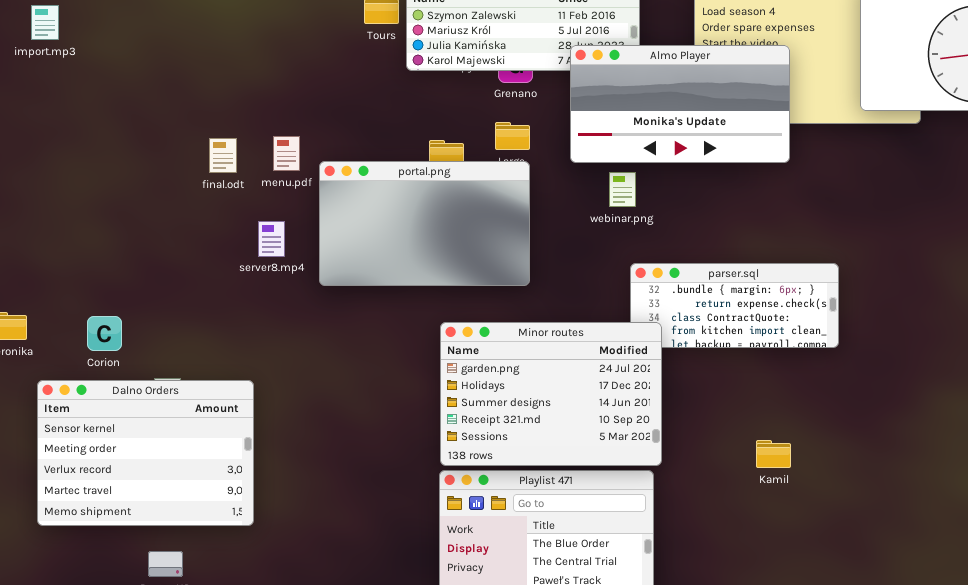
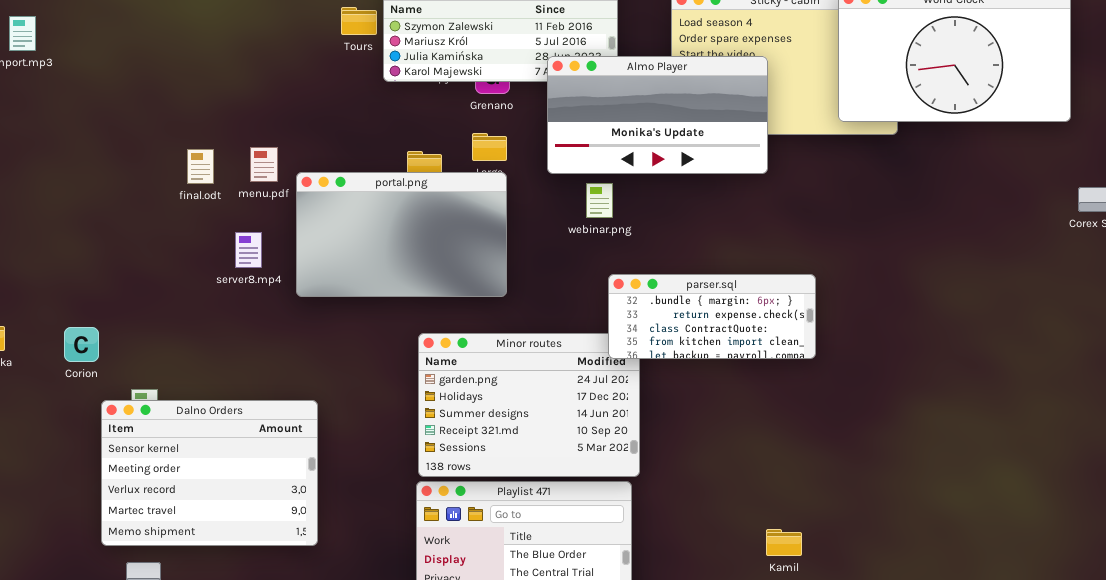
parser.sql: [630,263,839,348] -> [608,274,816,359], raised
Dalno Orders: [37,380,254,526] -> [101,400,318,546], moved
Kamil: [756,440,791,468] -> [766,529,802,556], moved

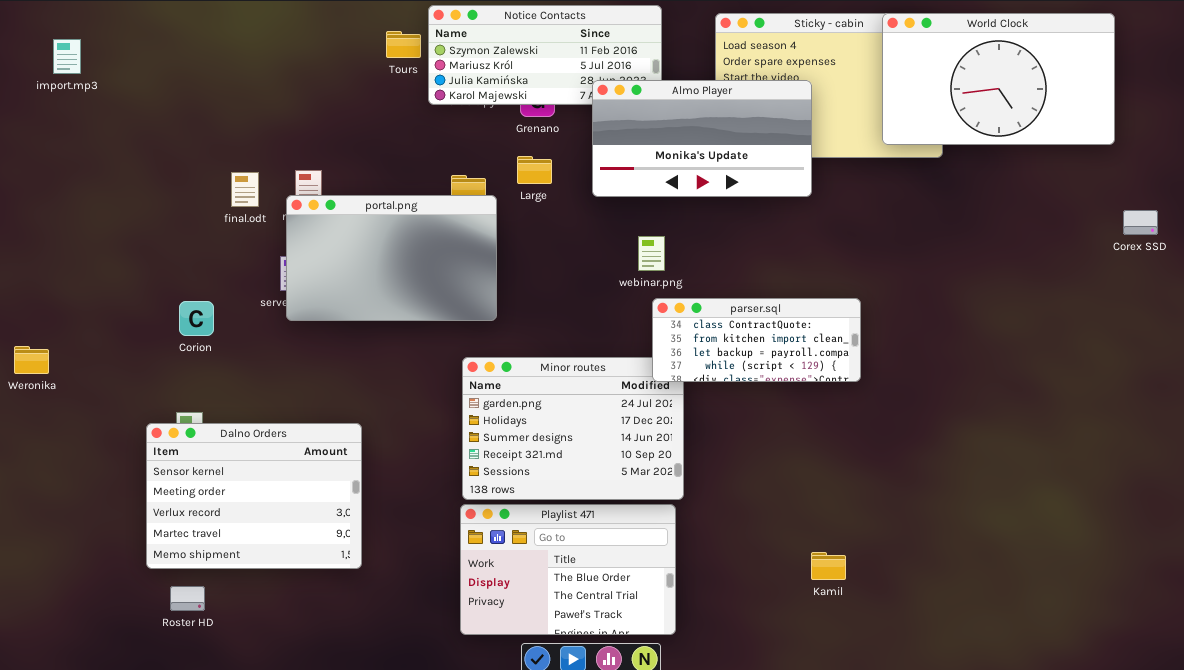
portal.png: [296,172,507,297] -> [286,195,497,321], moved
webinar.png: [586,183,613,218] -> [638,236,665,271], moved
parser.sql: [608,274,816,359] -> [652,298,861,382], scrolled down 2 rows
Corion: [64,327,99,362] -> [179,301,214,336], moved

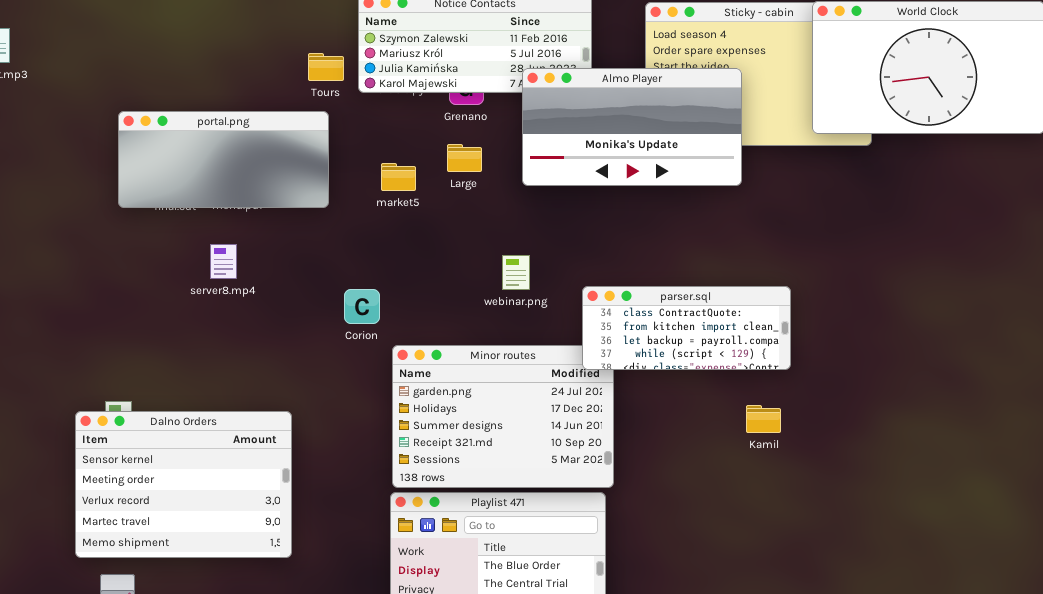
Tours: [386,31,421,58] -> [308,53,344,81], moved
portal.png: [286,195,497,321] -> [118,111,329,208], moved, resized
webinar.png: [638,236,665,271] -> [502,255,530,290], moved
Corion: [179,301,214,336] -> [344,289,380,324], moved
Kamil: [811,552,846,580] -> [746,405,781,433], moved

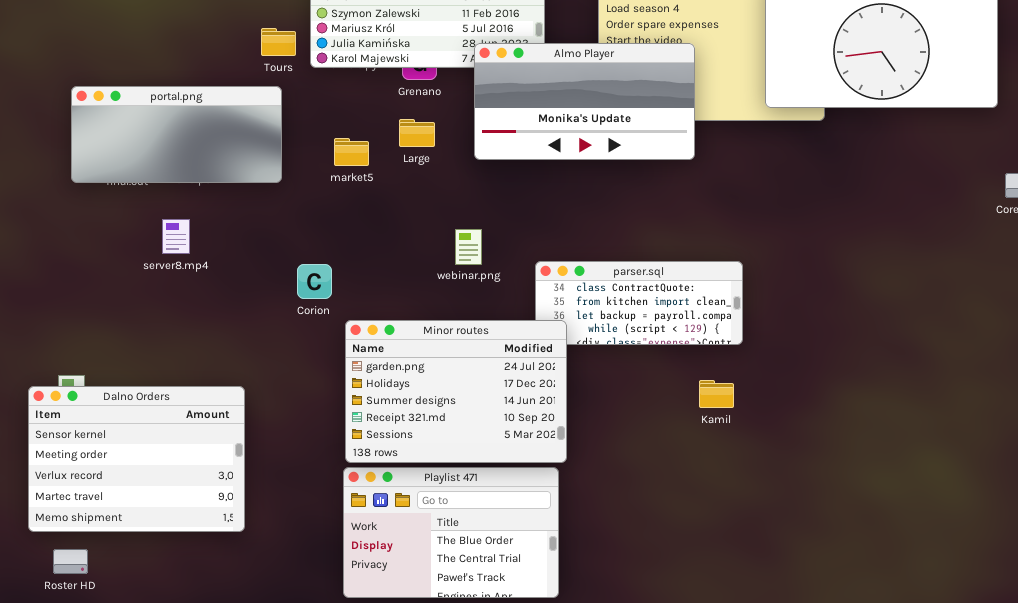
Minor routes: [392,345,614,488] -> [345,320,567,463], raised

